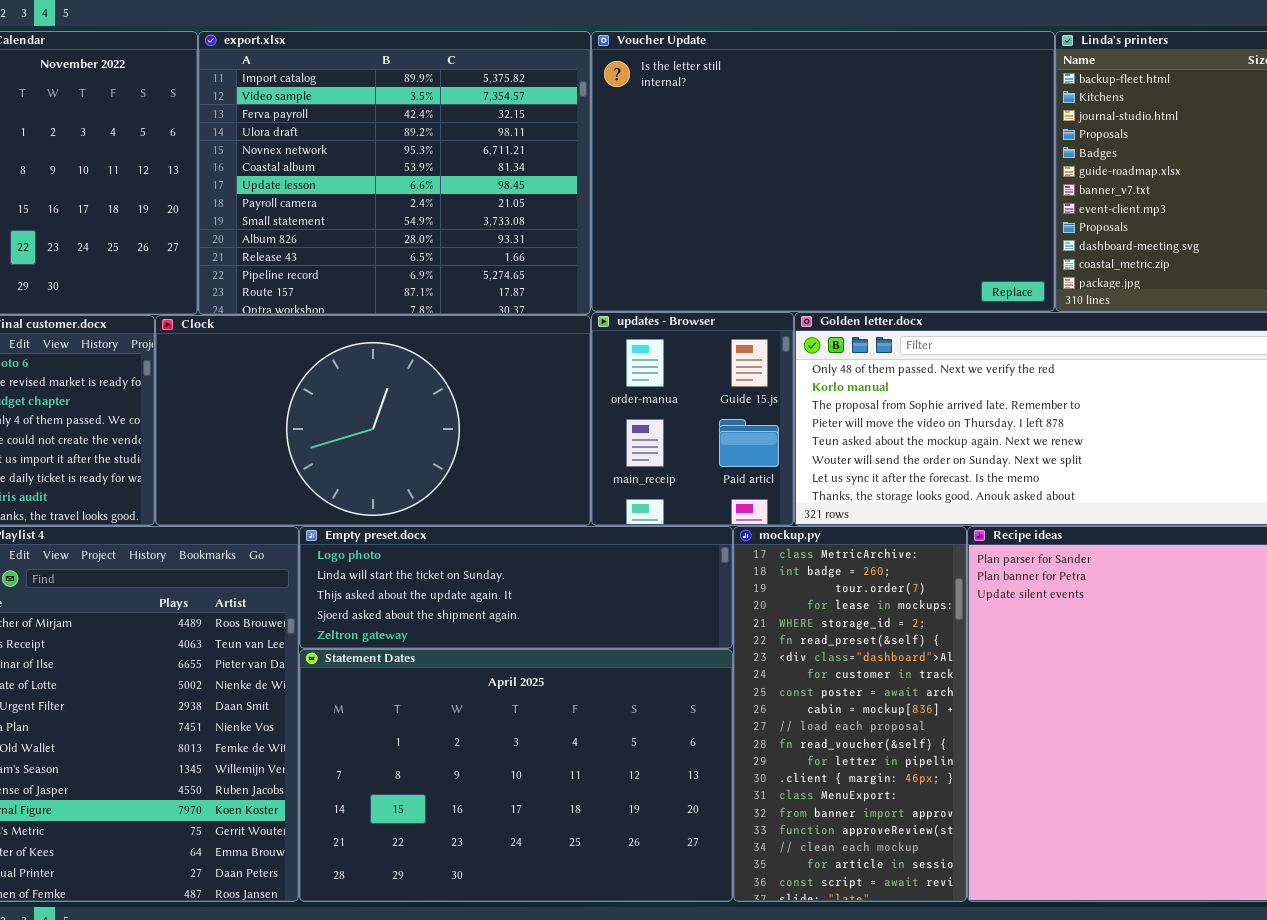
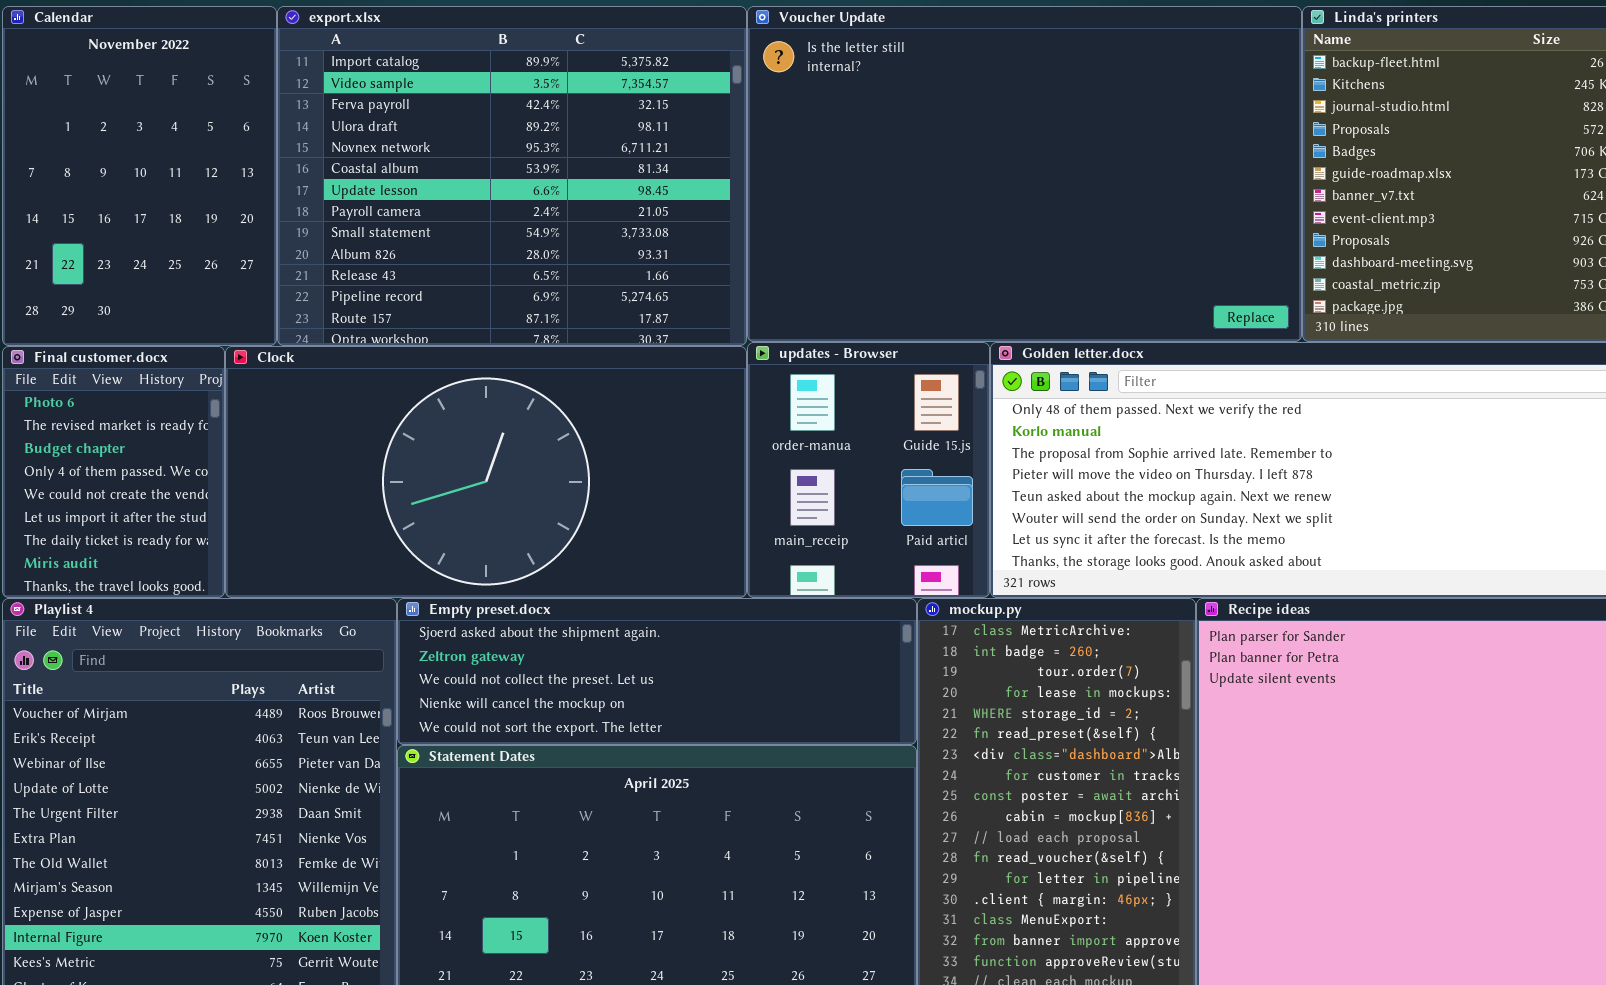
Empty preset.docx: [299,526,733,649] -> [397,598,917,745], scrolled down 3 rows

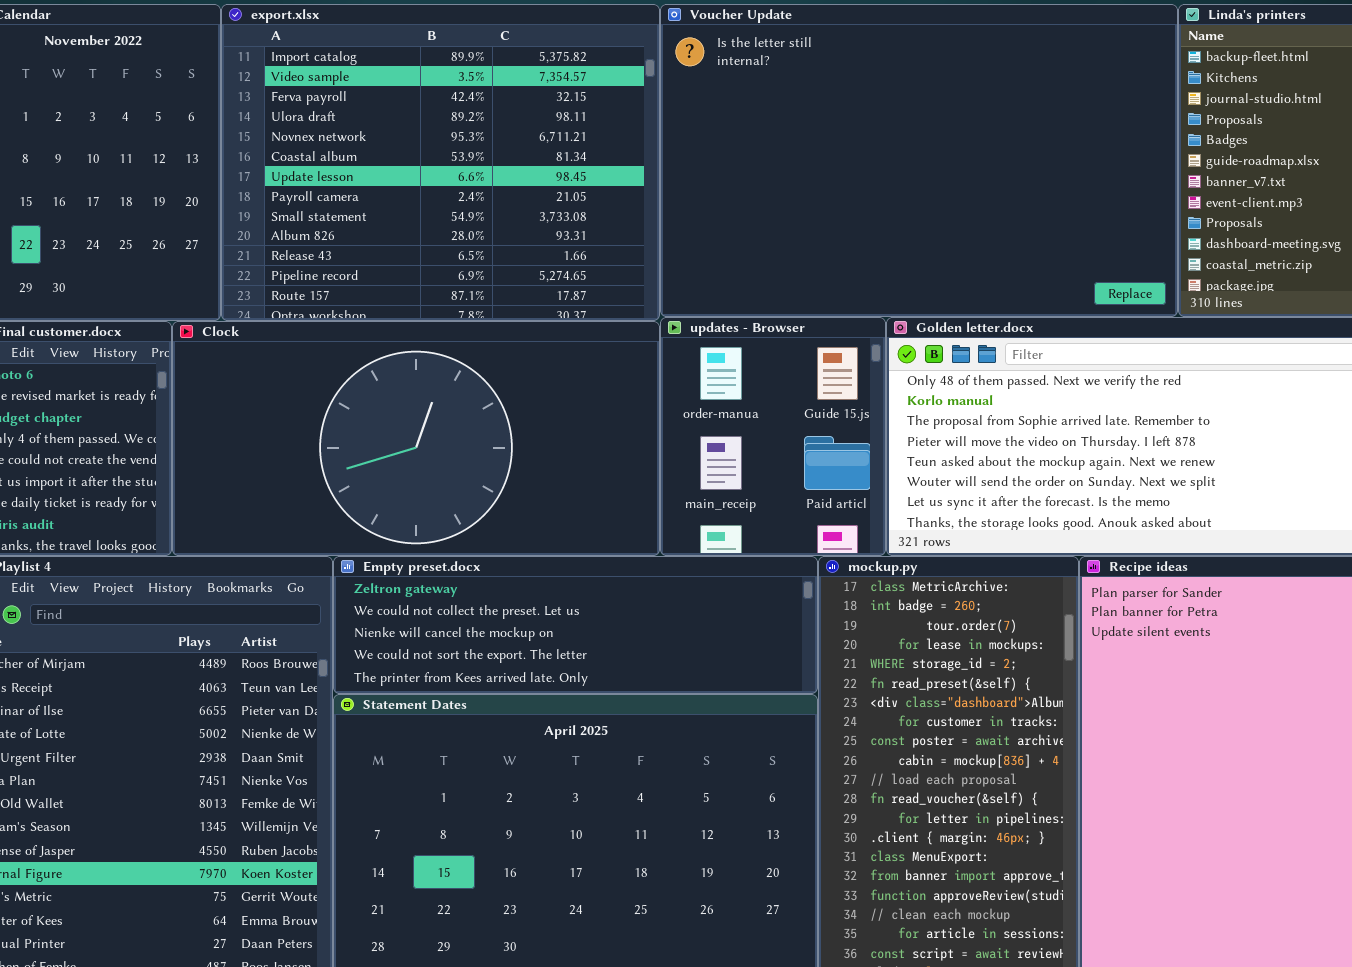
Empty preset.docx: [397,598,917,745] -> [333,556,818,694], scrolled down 1 row

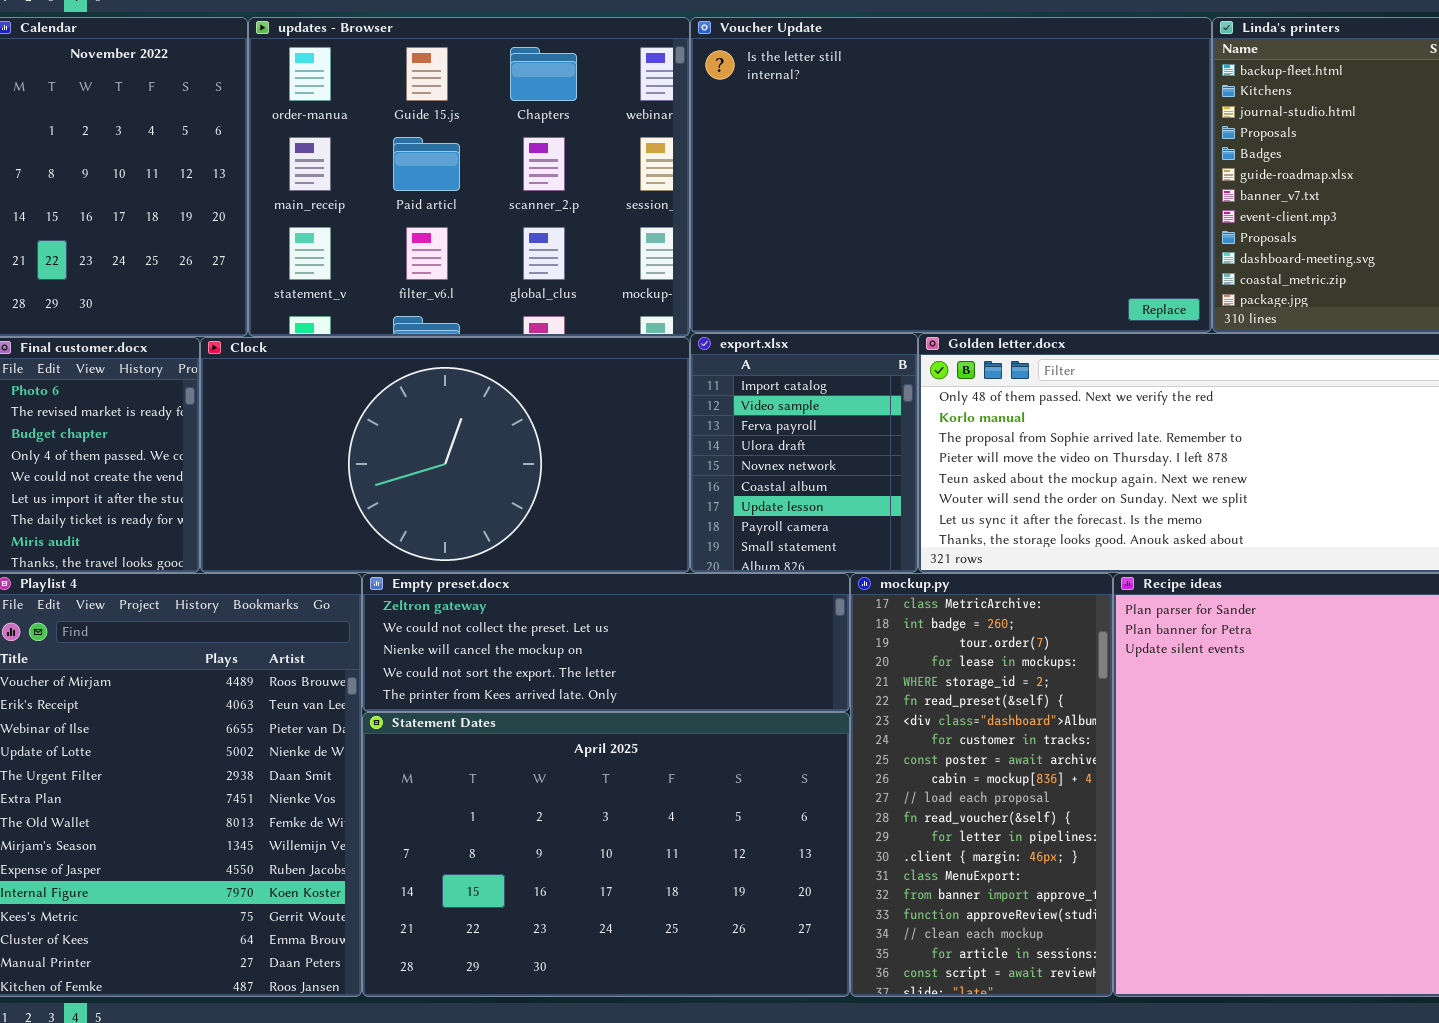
export.xlsx: [221,4,660,321] -> [690,333,918,573], moved, resized
updates - Browser: [660,317,886,556] -> [248,17,690,337], moved, resized

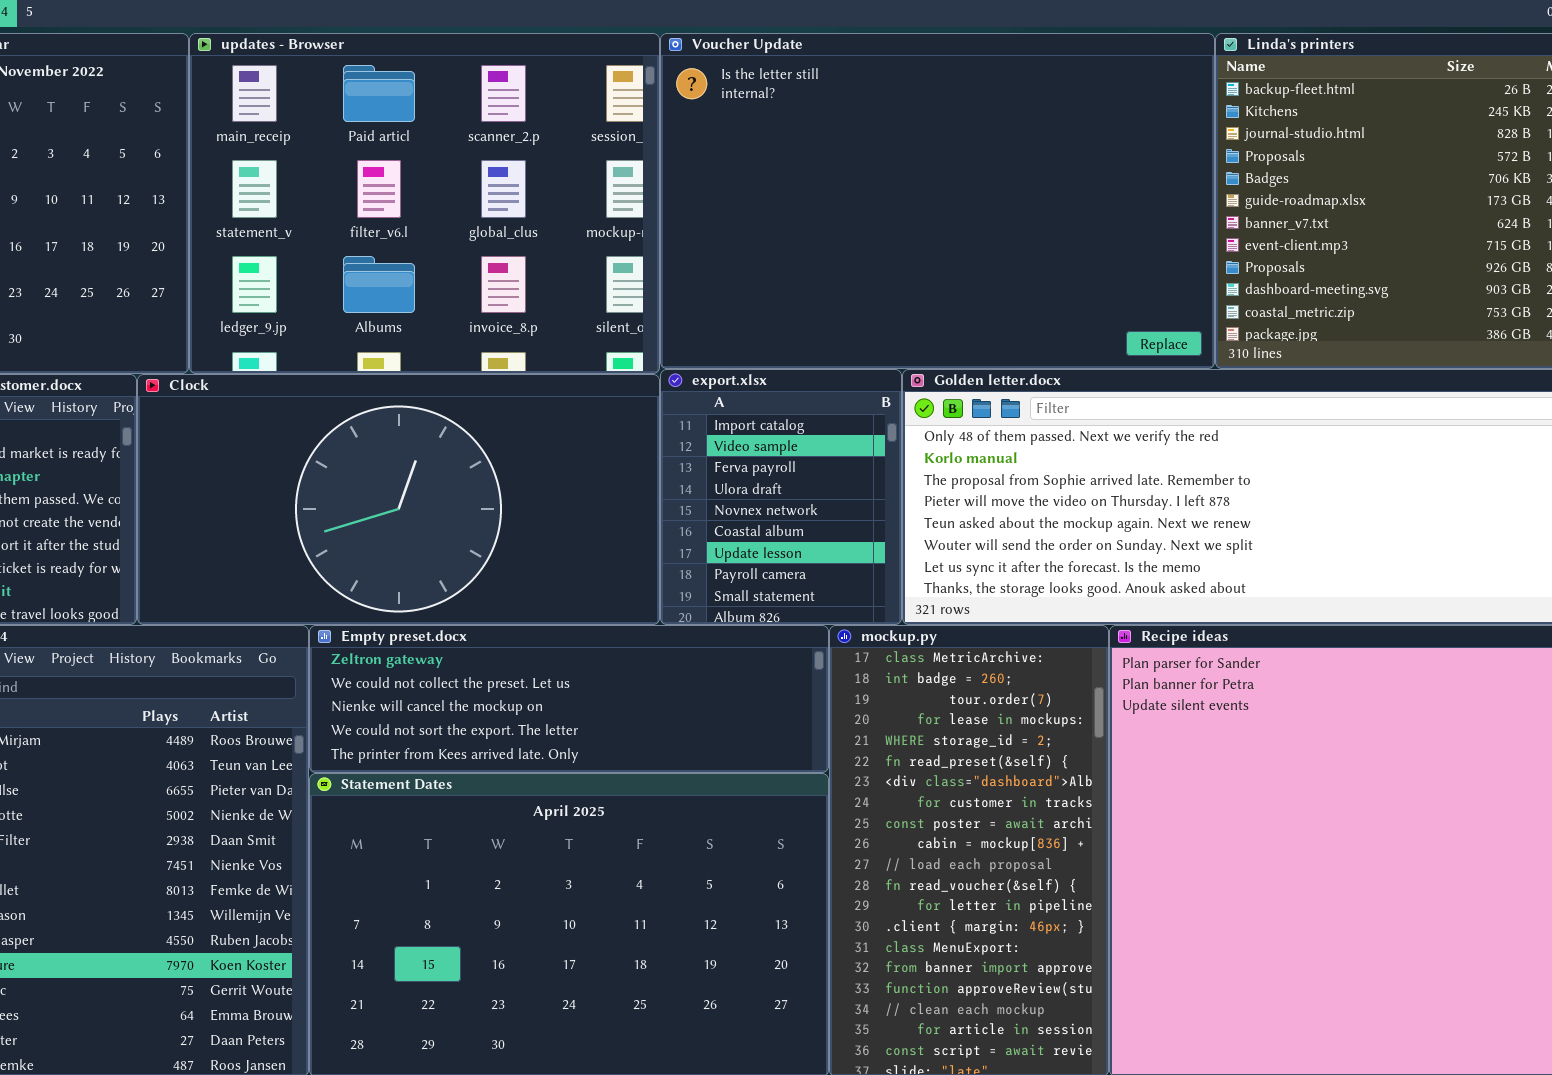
updates - Browser: [248,17,690,337] -> [189,33,660,374], scrolled down 1 row

